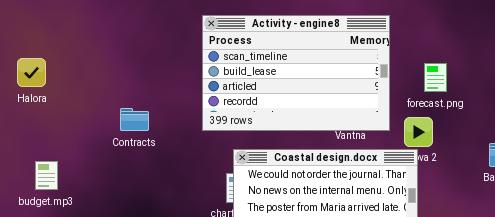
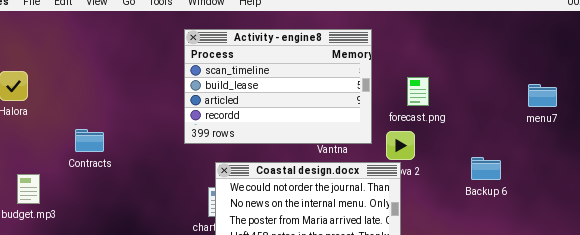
Contracts: [120,108,149,131] -> [75,129,104,152], moved

